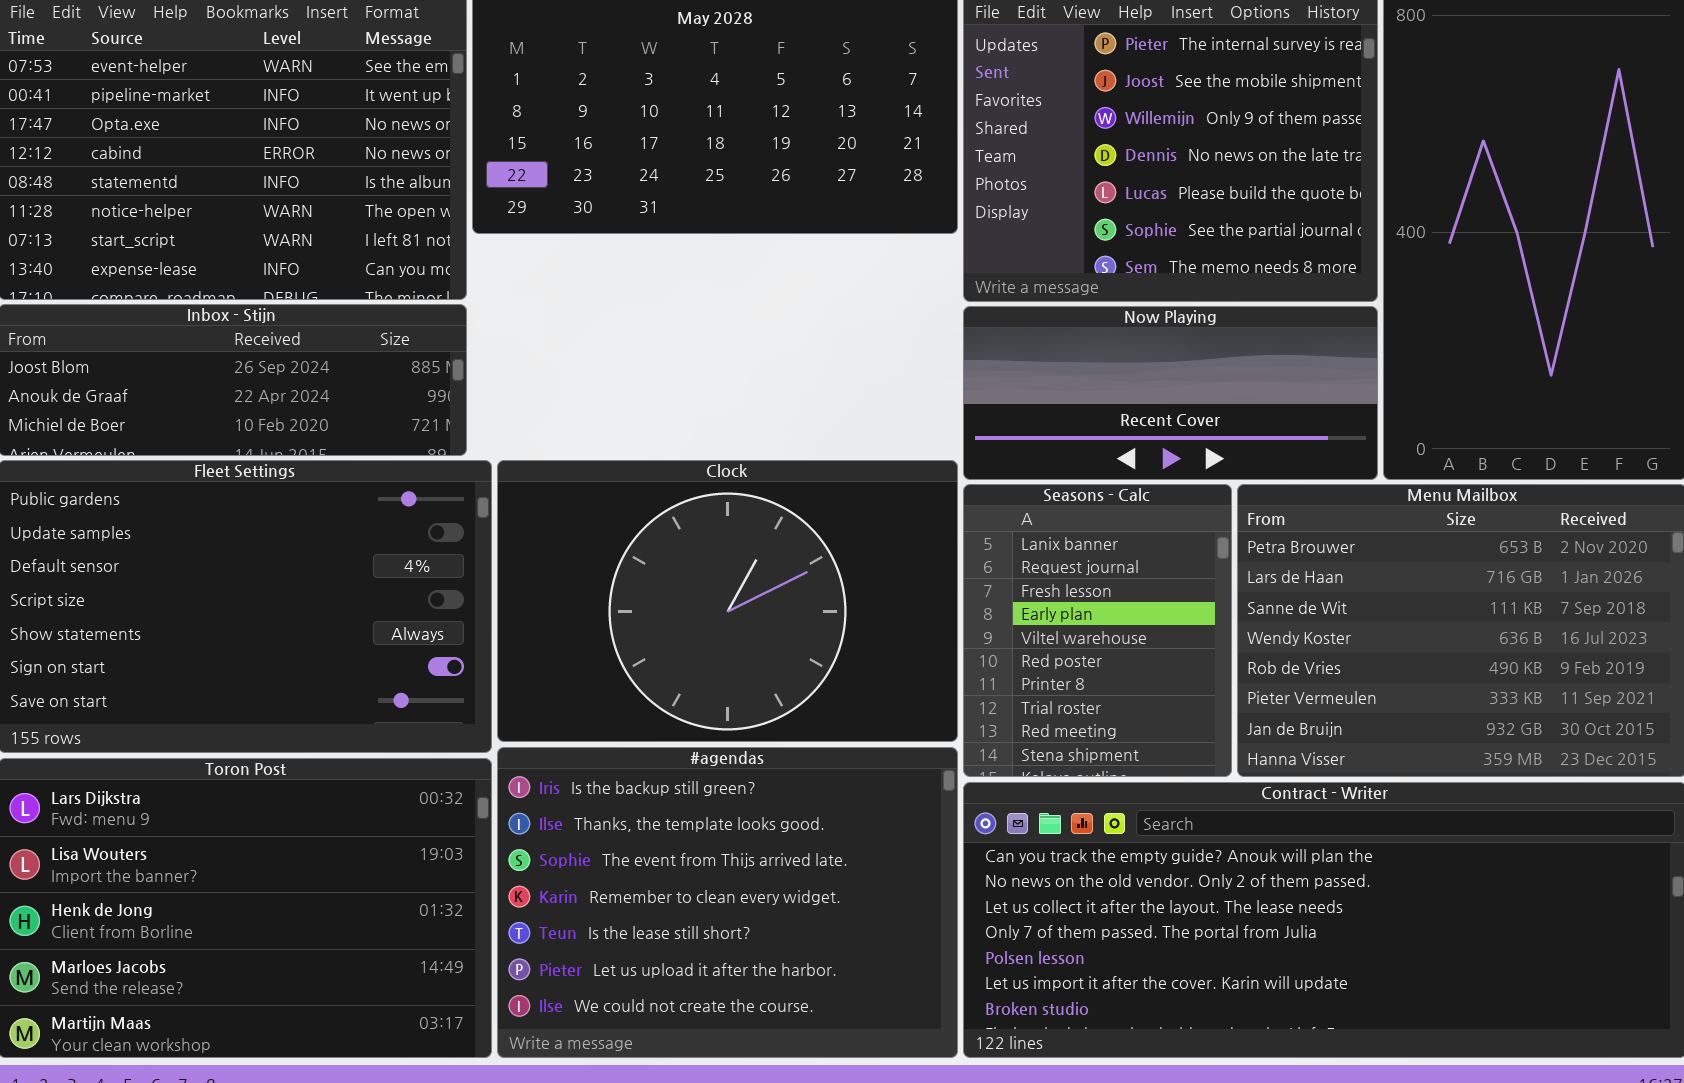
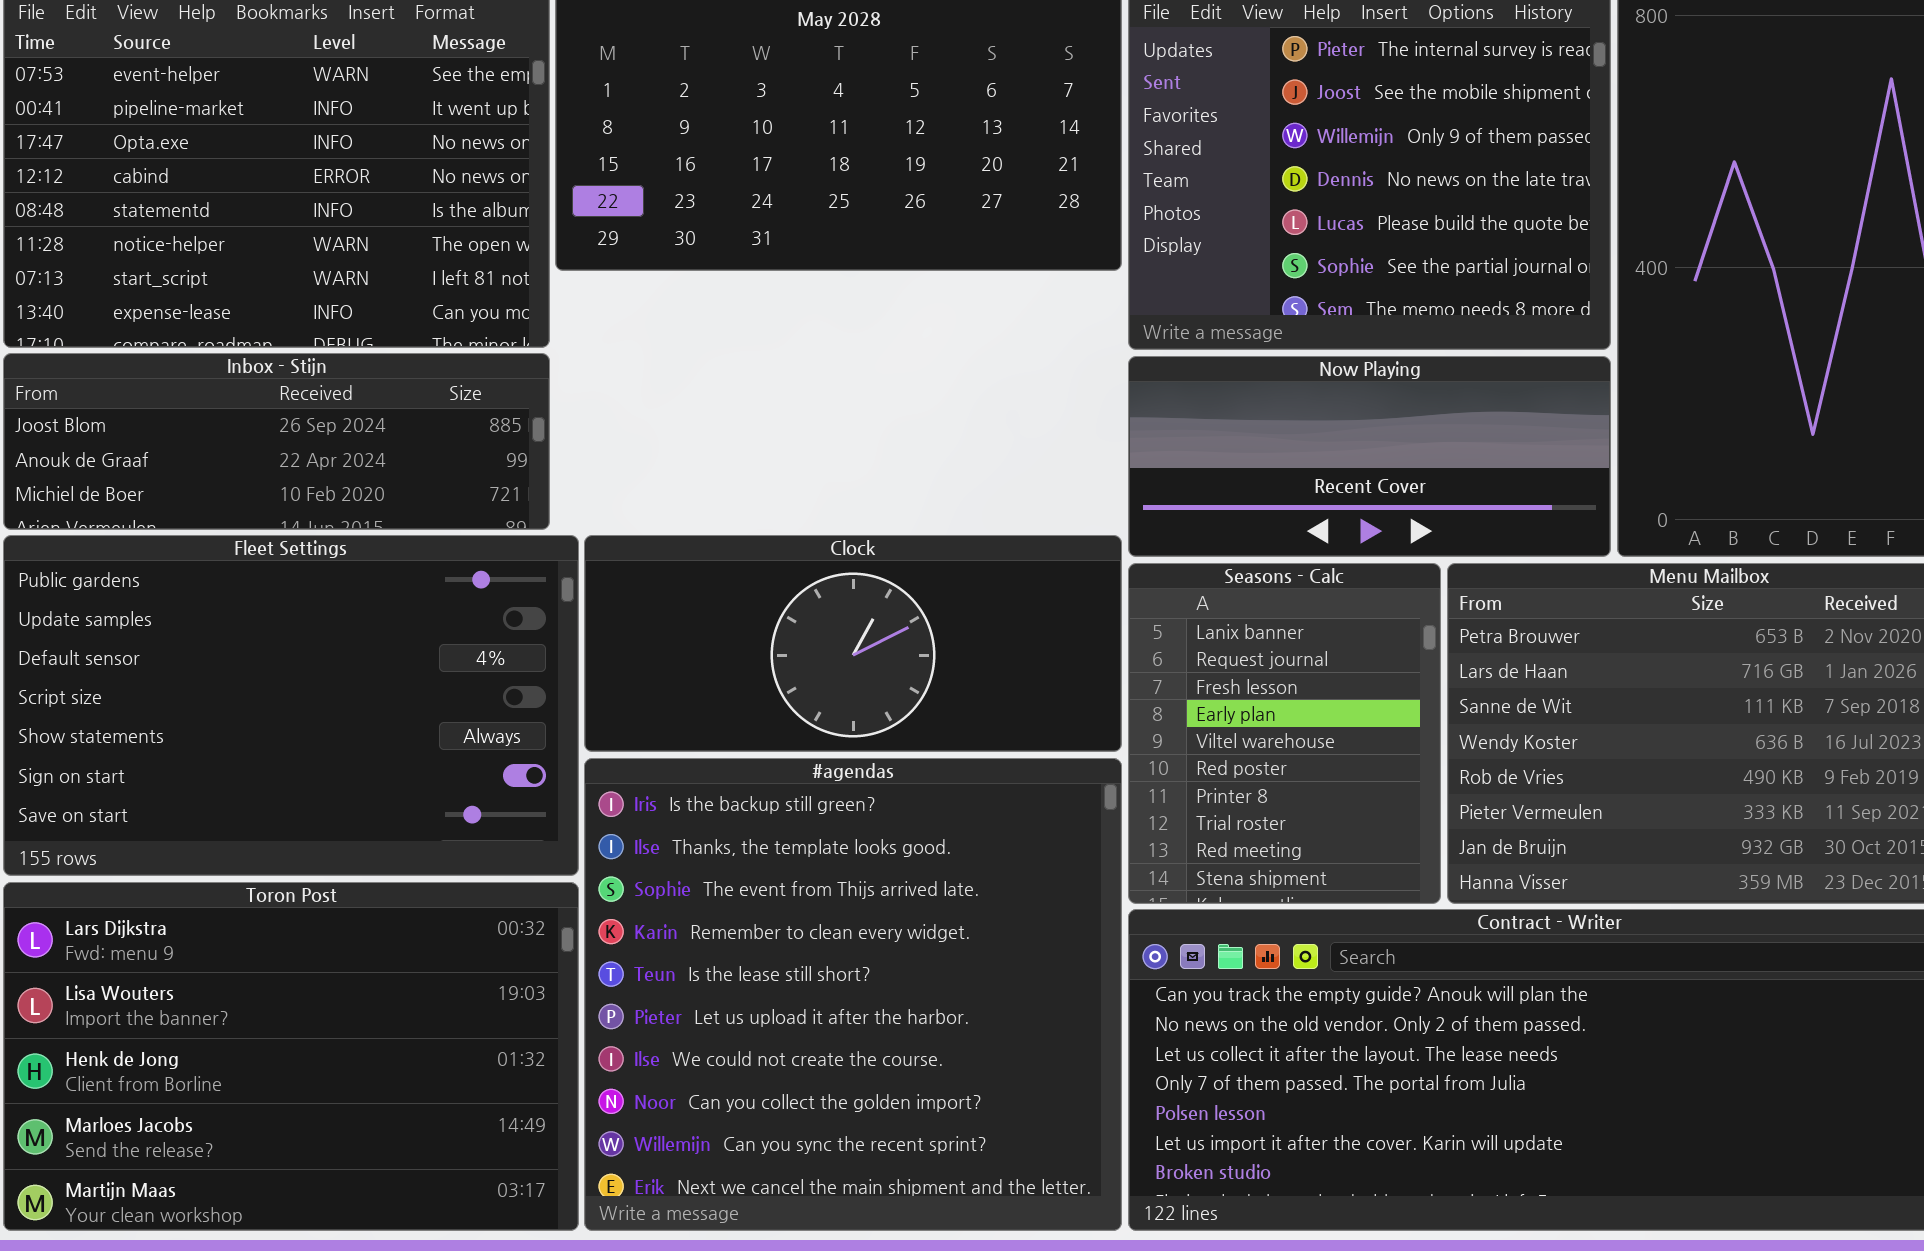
Clock: [497,460,958,742] -> [584,535,1122,752], resized
#agendas: [497,747,958,1058] -> [584,758,1122,1231], resized

